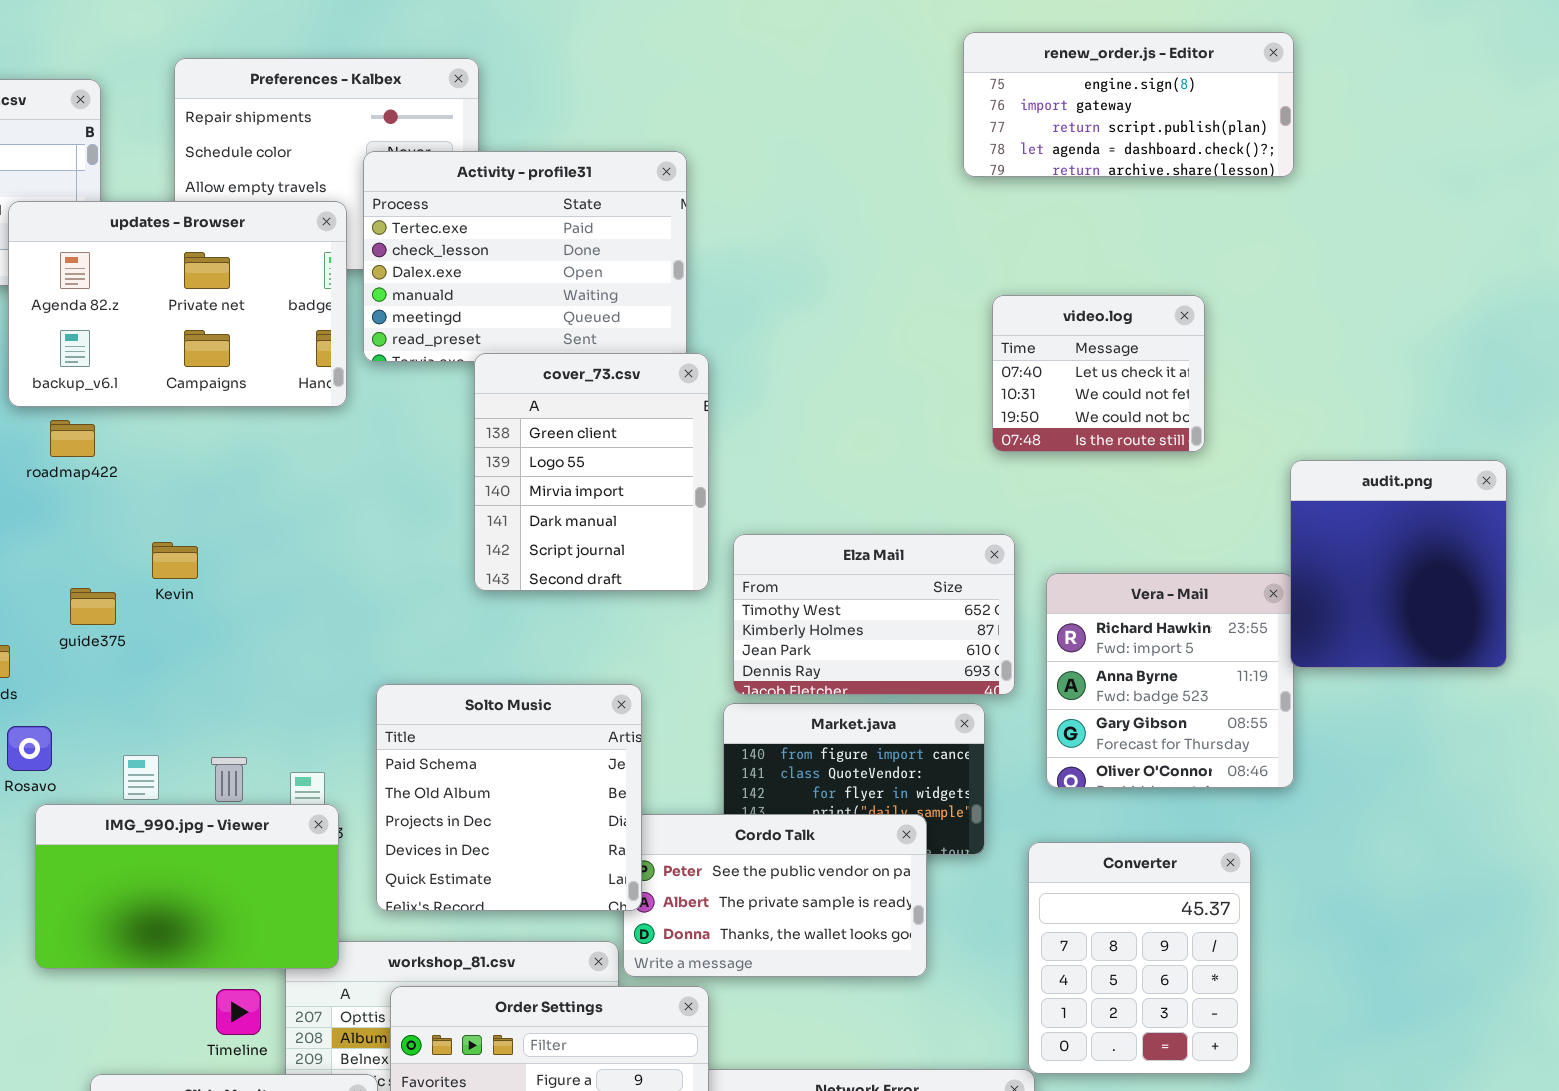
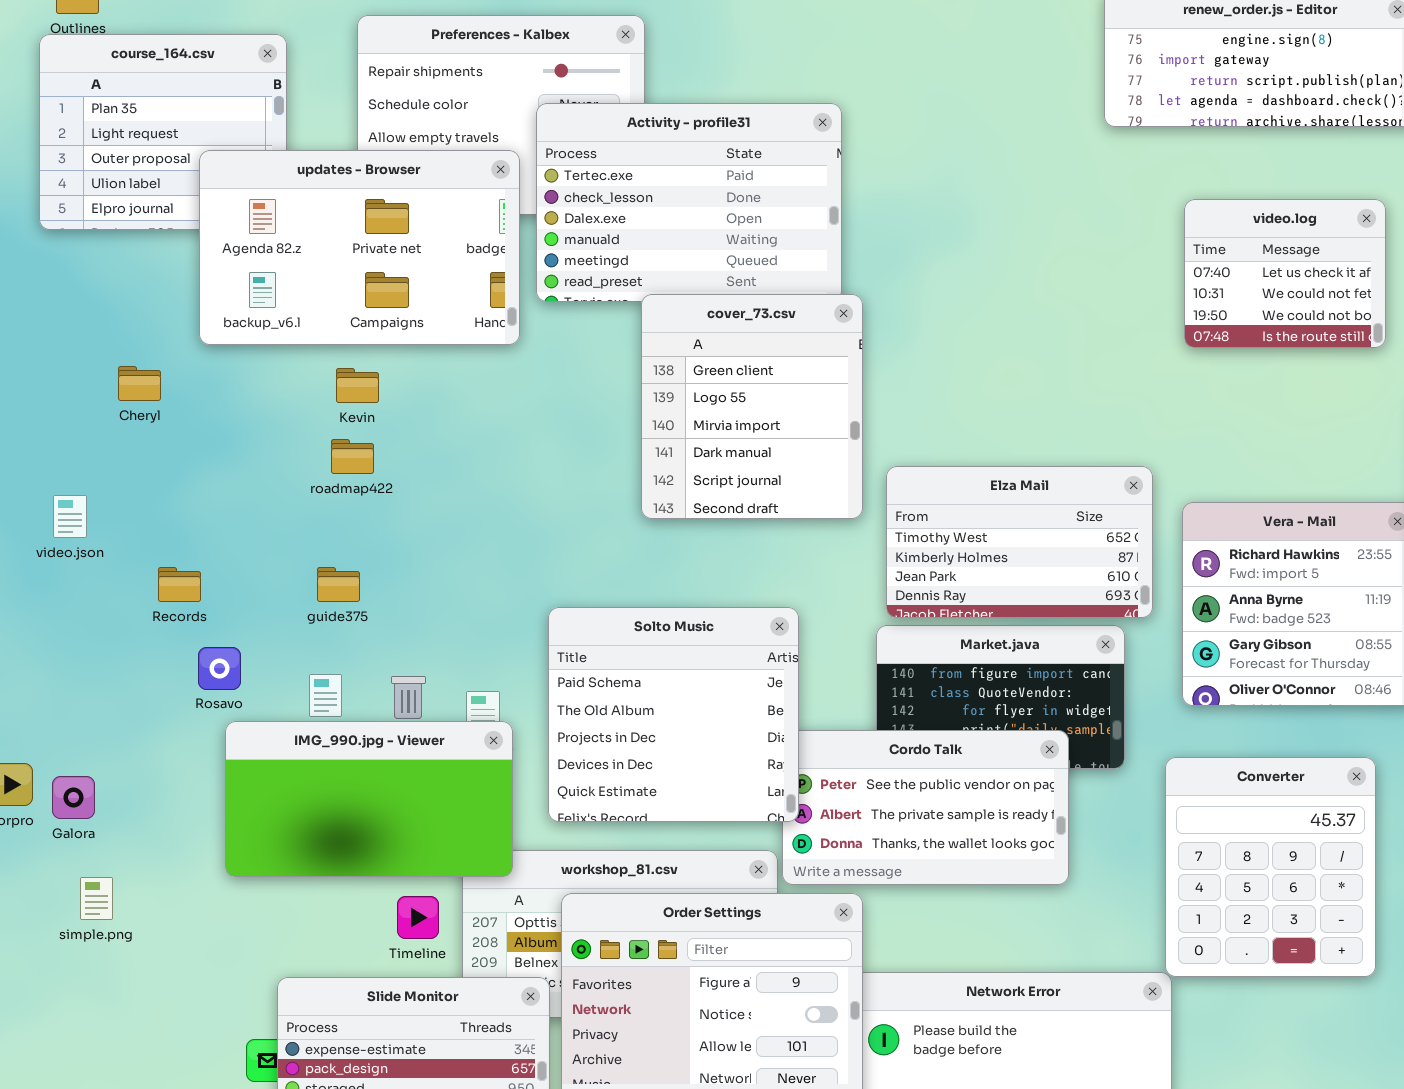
video.log: [992,295,1205,452] -> [1184,199,1386,348], moved
roadmap422: [50,420,95,457] -> [331,439,374,474], moved
Kevin: [152,542,198,579] -> [336,368,379,403], moved
guide375: [70,588,116,625] -> [317,567,360,602], moved

